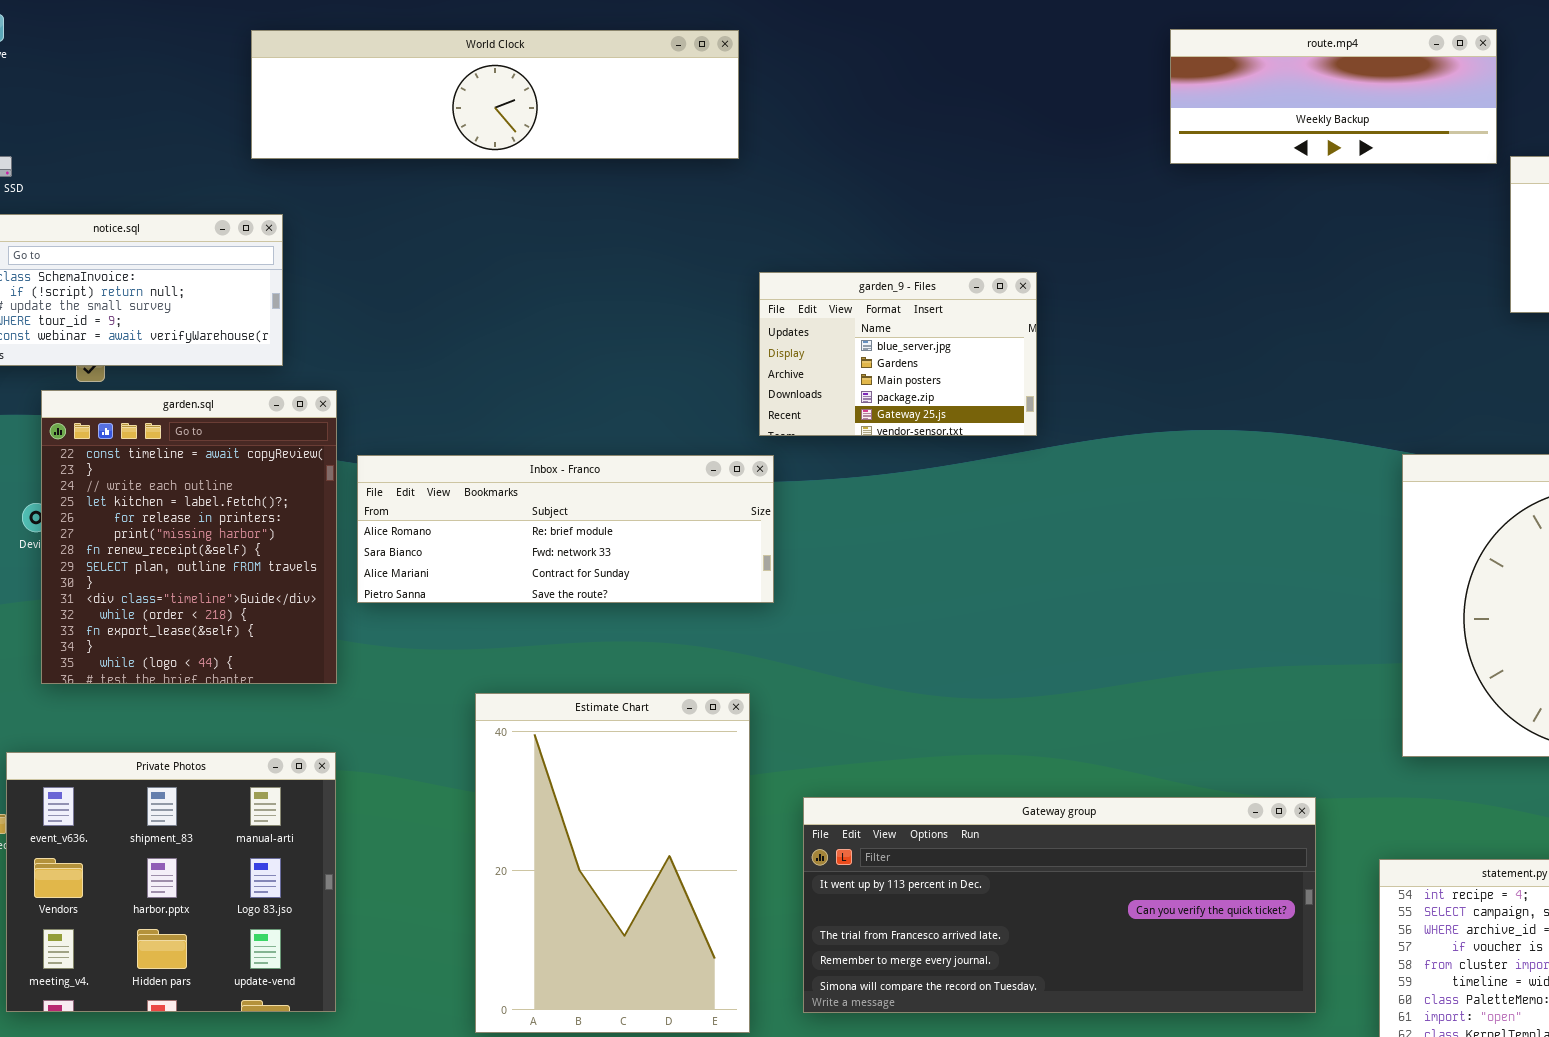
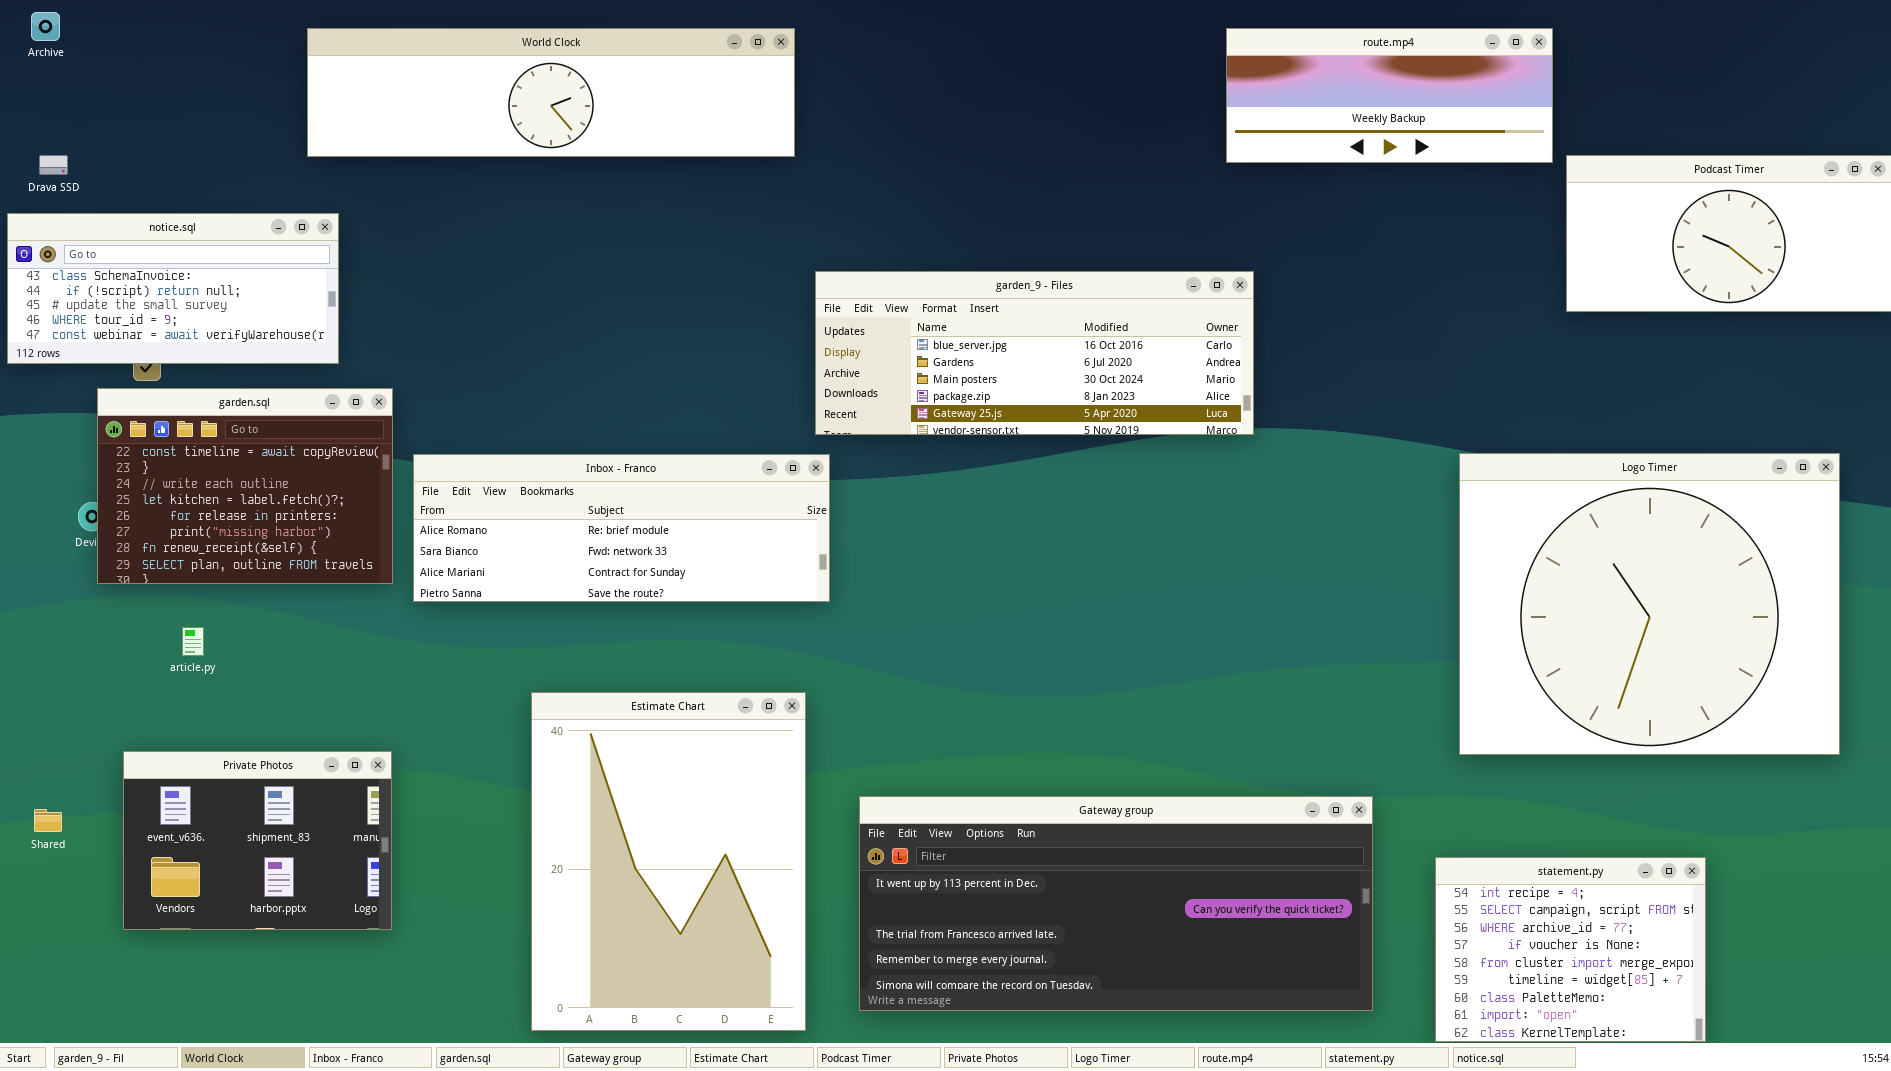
garden_9 - Files: [759,272,1037,436] -> [815,271,1254,435], resized
garden.sql: [41,390,337,684] -> [97,388,393,584], resized
Private Photos: [6,752,336,1012] -> [123,751,392,930], resized

